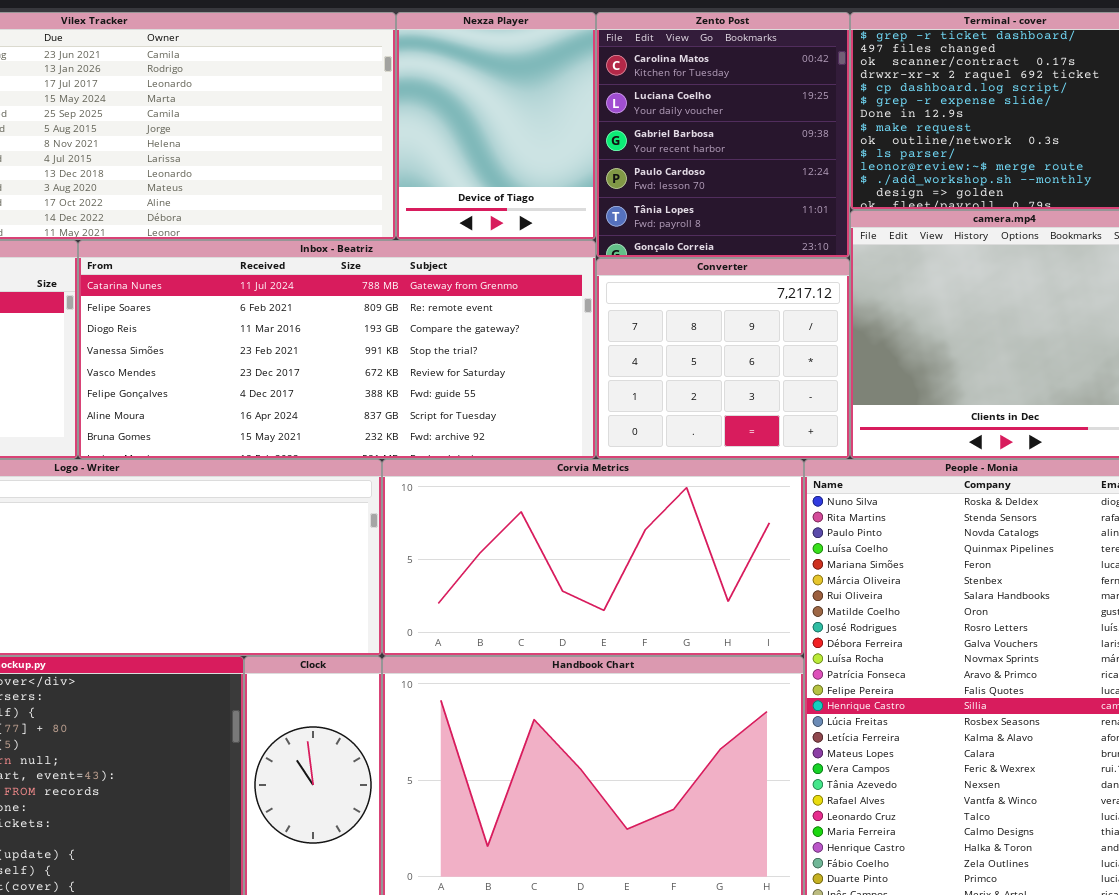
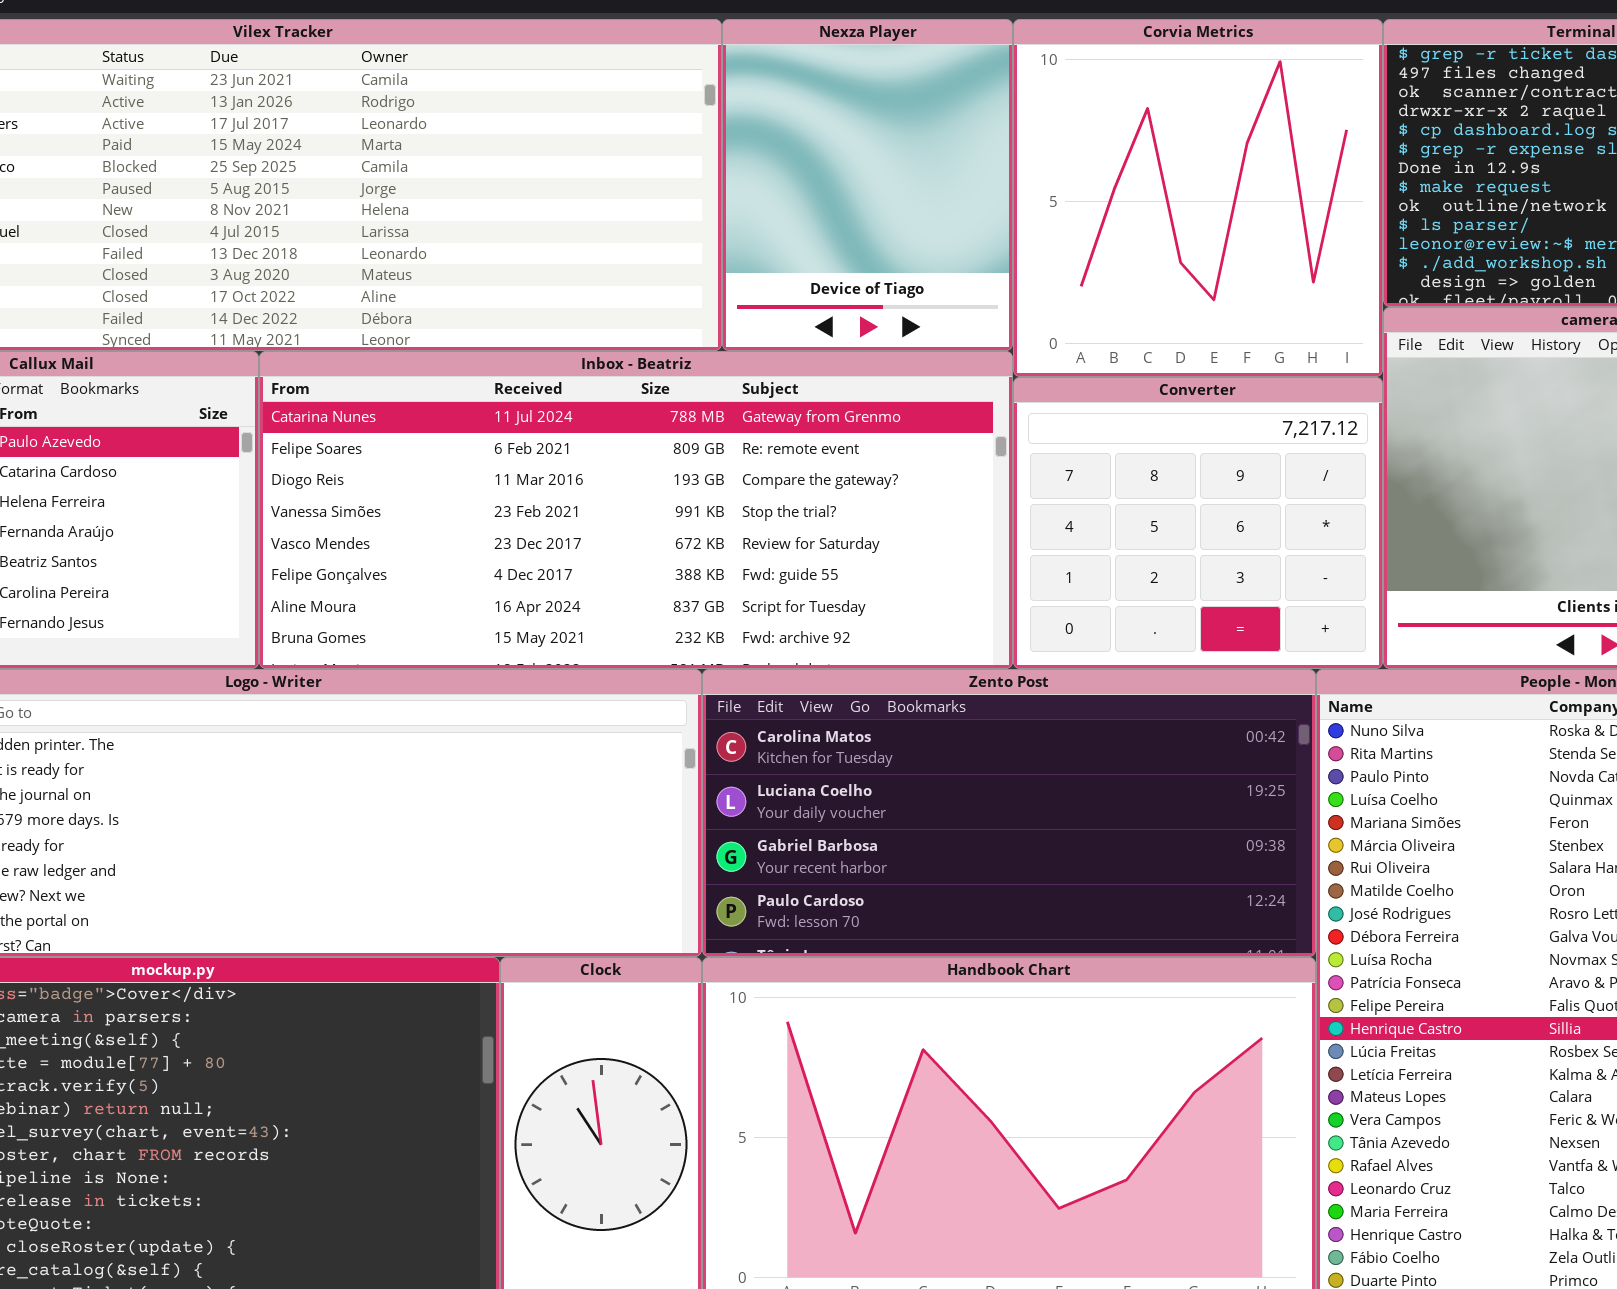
Zento Post: [596,12,850,258] -> [702,669,1316,957], moved, resized
Corvia Metrics: [382,459,804,656] -> [1013,19,1383,377], moved, resized

